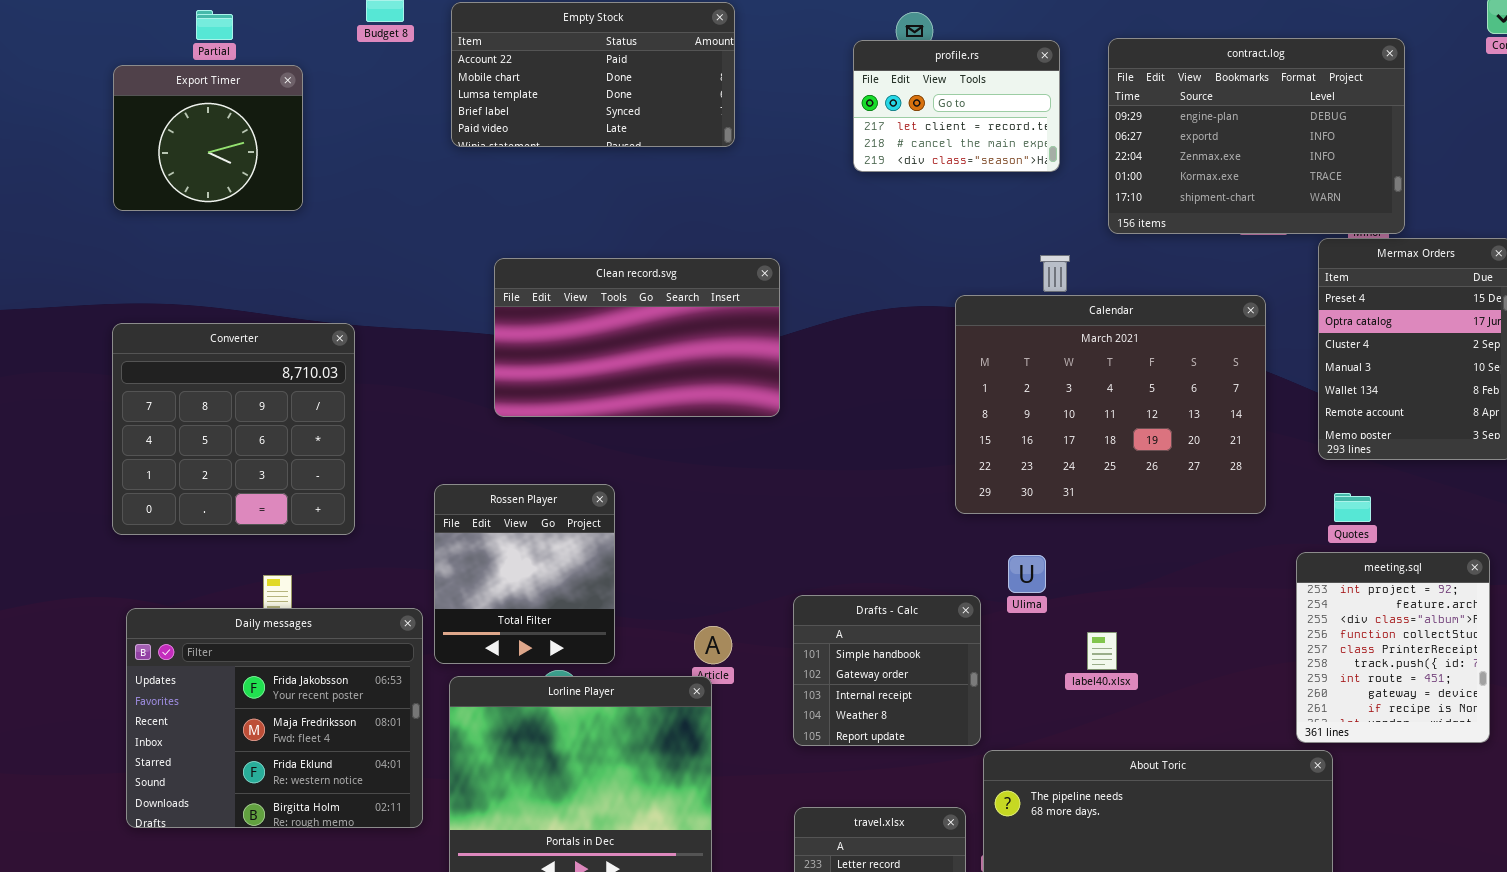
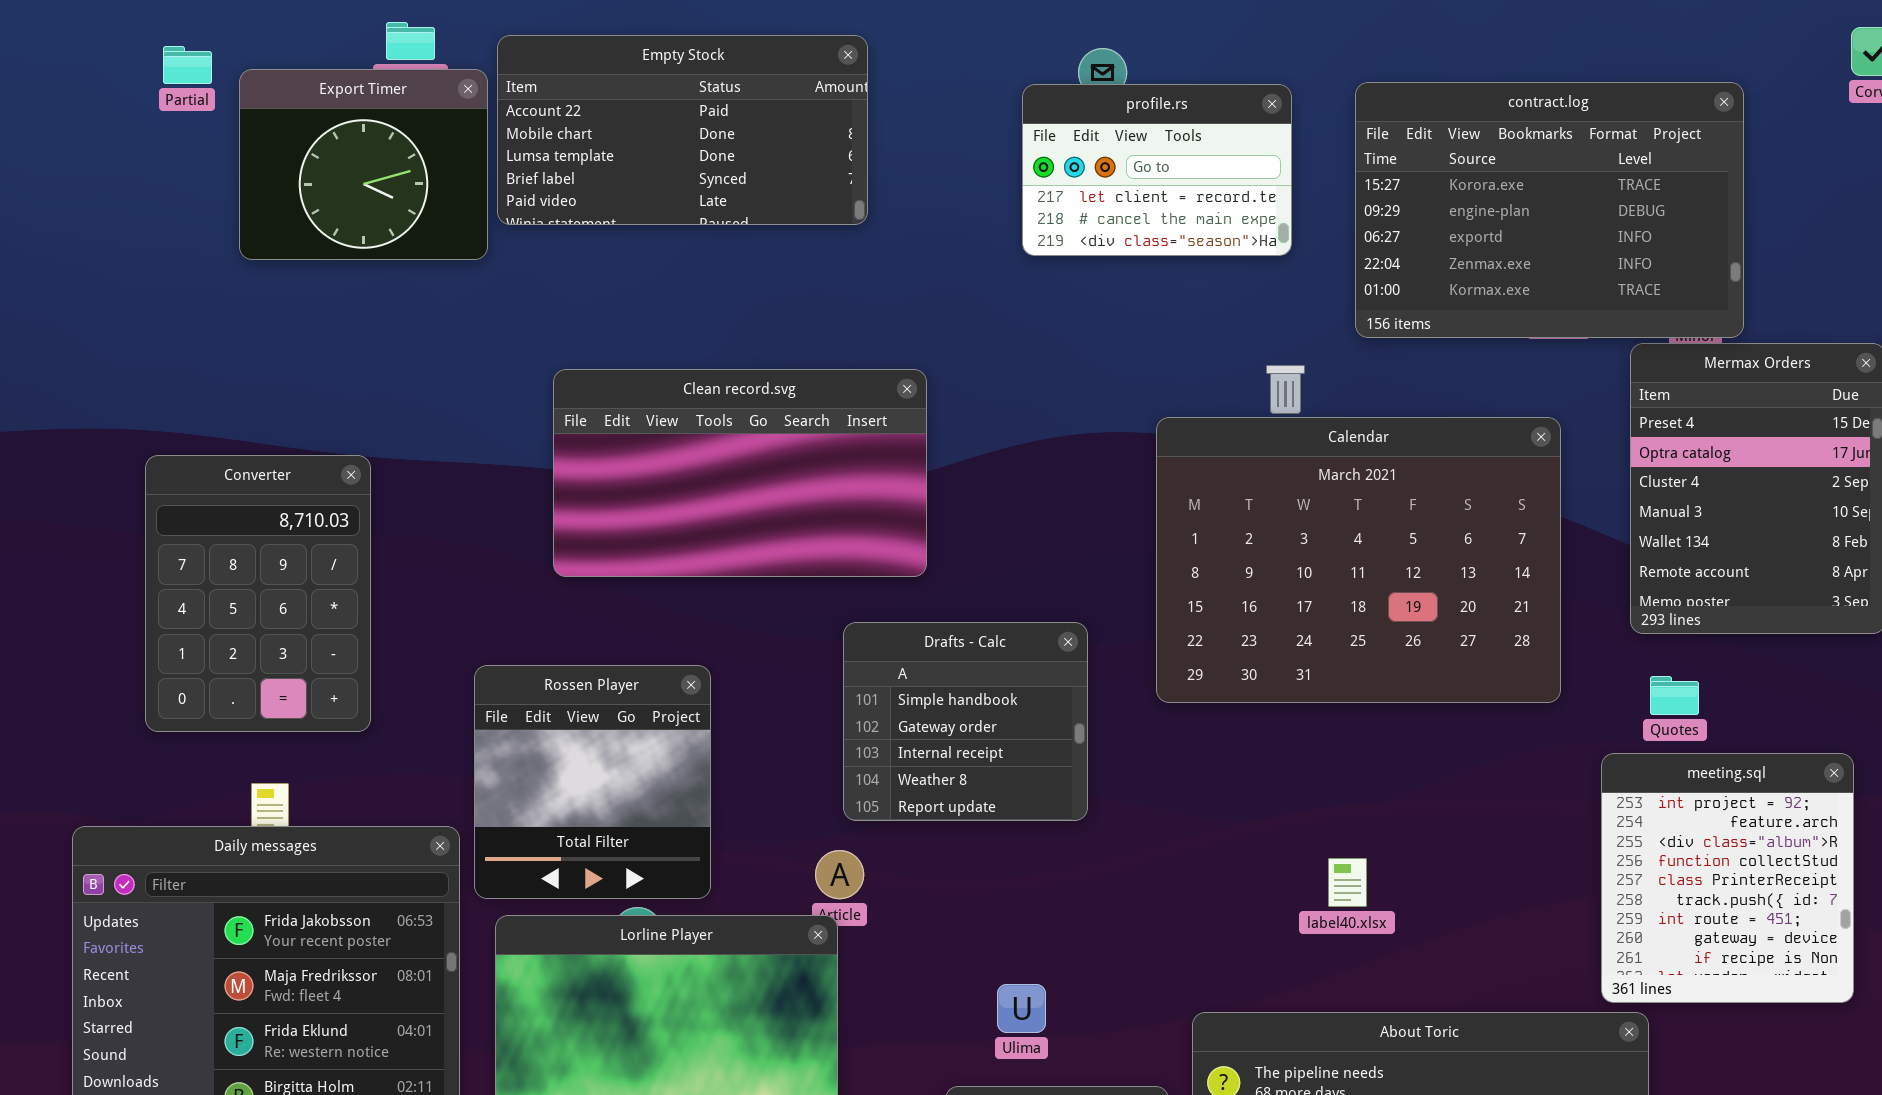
contract.log: [1108,38,1405,234] -> [1355,82,1744,338], scrolled up 1 row
Export Timer: [113,65,303,211] -> [239,69,488,260], moved
Converter: [112,323,355,535] -> [145,455,371,732], resized
Ulima: [1008,555,1046,593] -> [997,984,1046,1033], moved
Drafts - Calc: [793,595,981,746] -> [843,622,1088,821], moved

